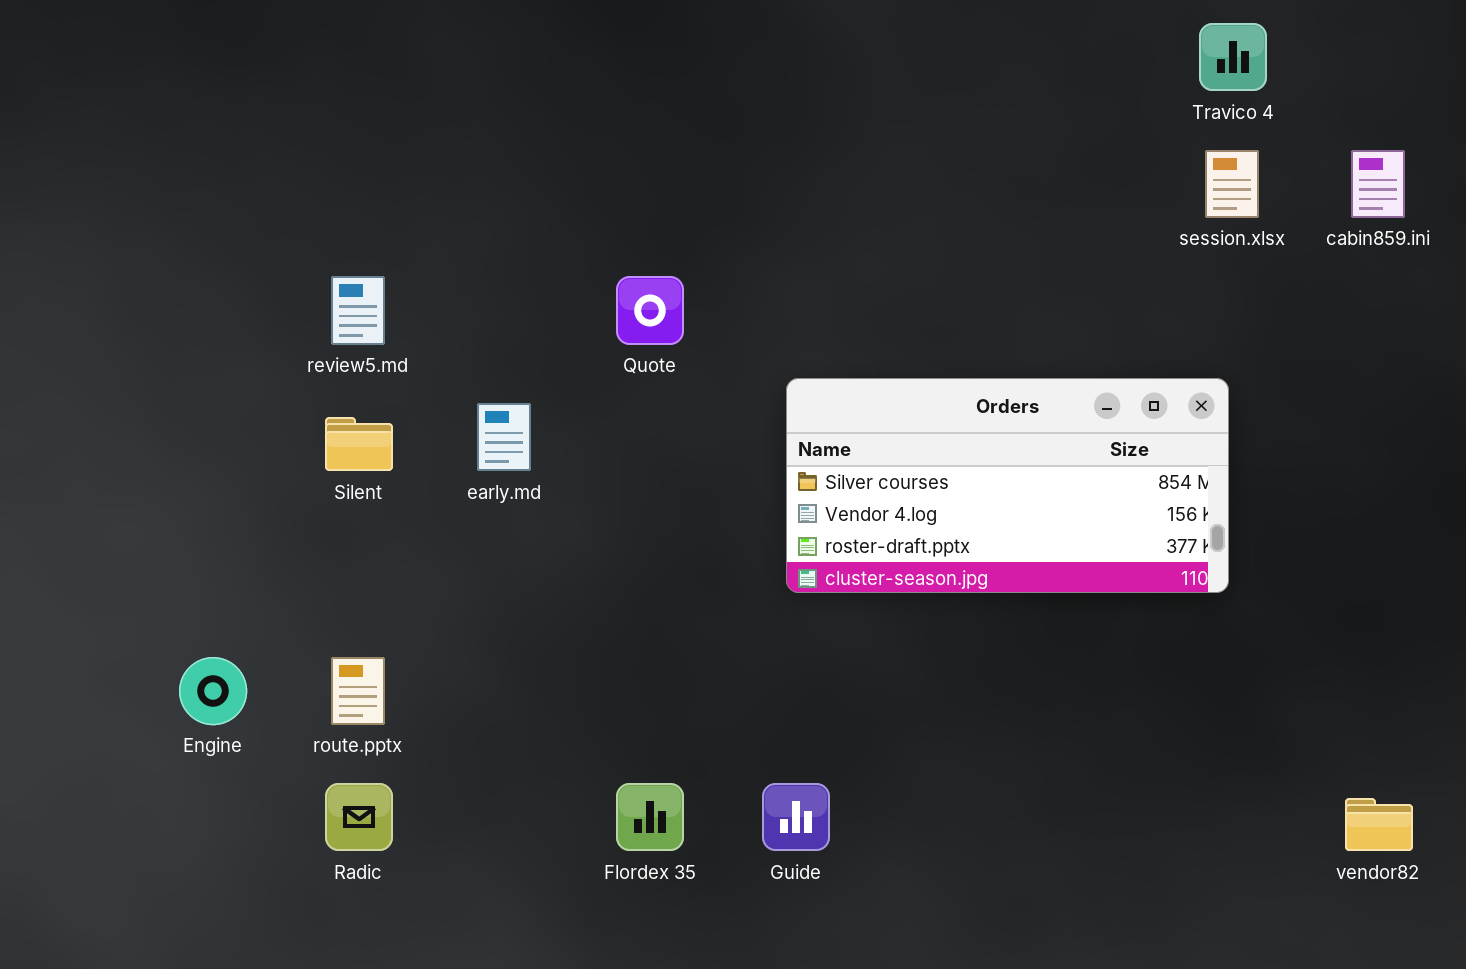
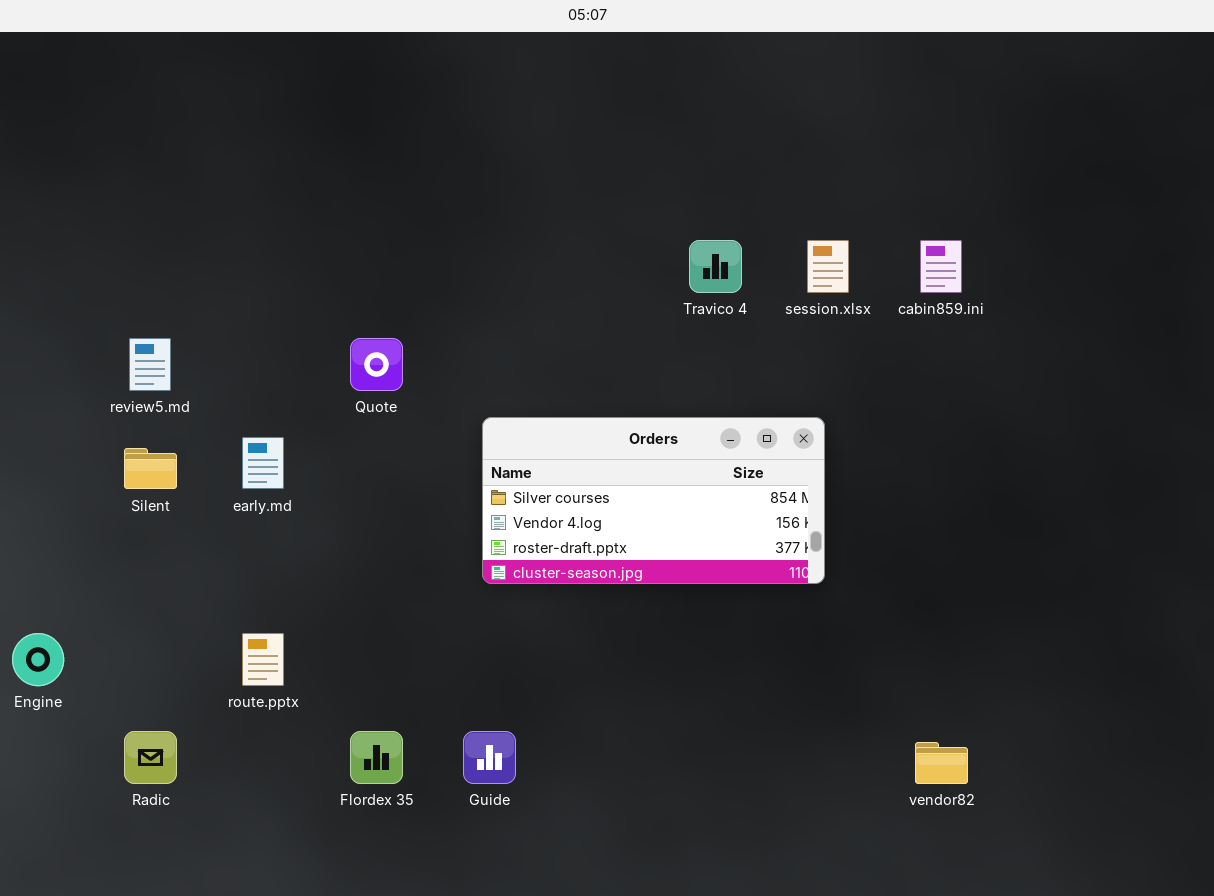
Travico 4: [1199,23,1267,91] -> [689,240,742,293], moved
route.pptx: [331,657,385,725] -> [242,633,284,686], moved

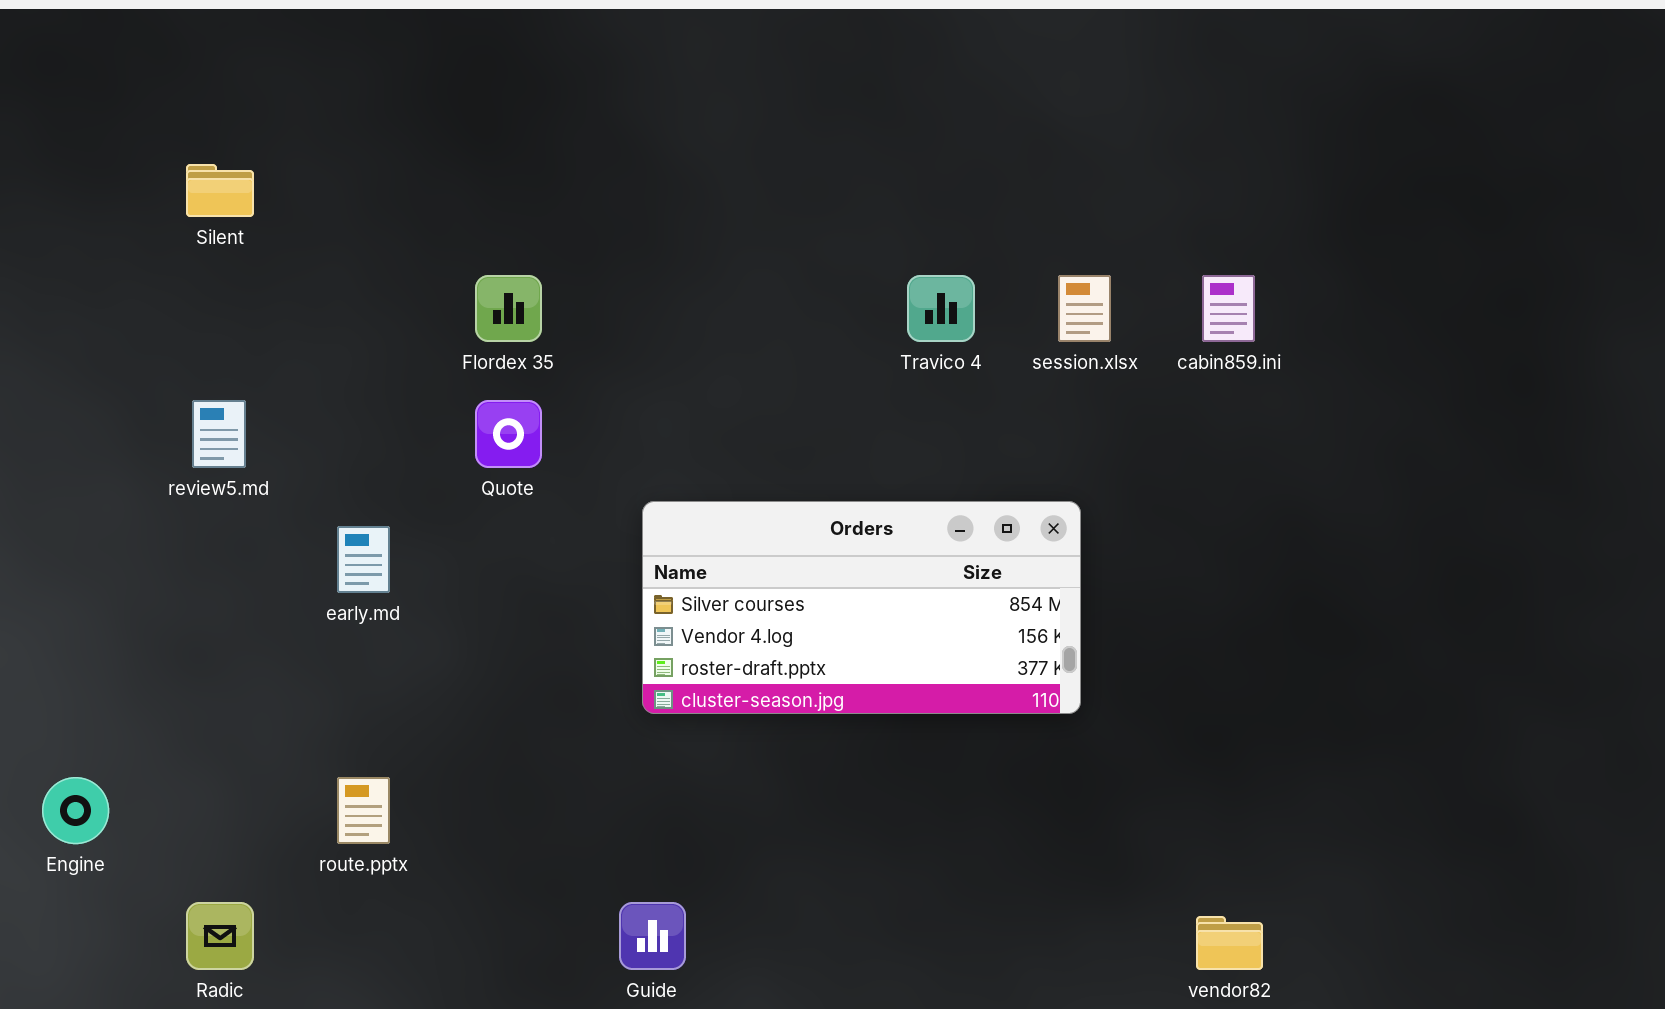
Silent: [124,448,177,489] -> [186,164,254,217], moved
Flordex 35: [350,731,403,784] -> [475,275,542,342], moved

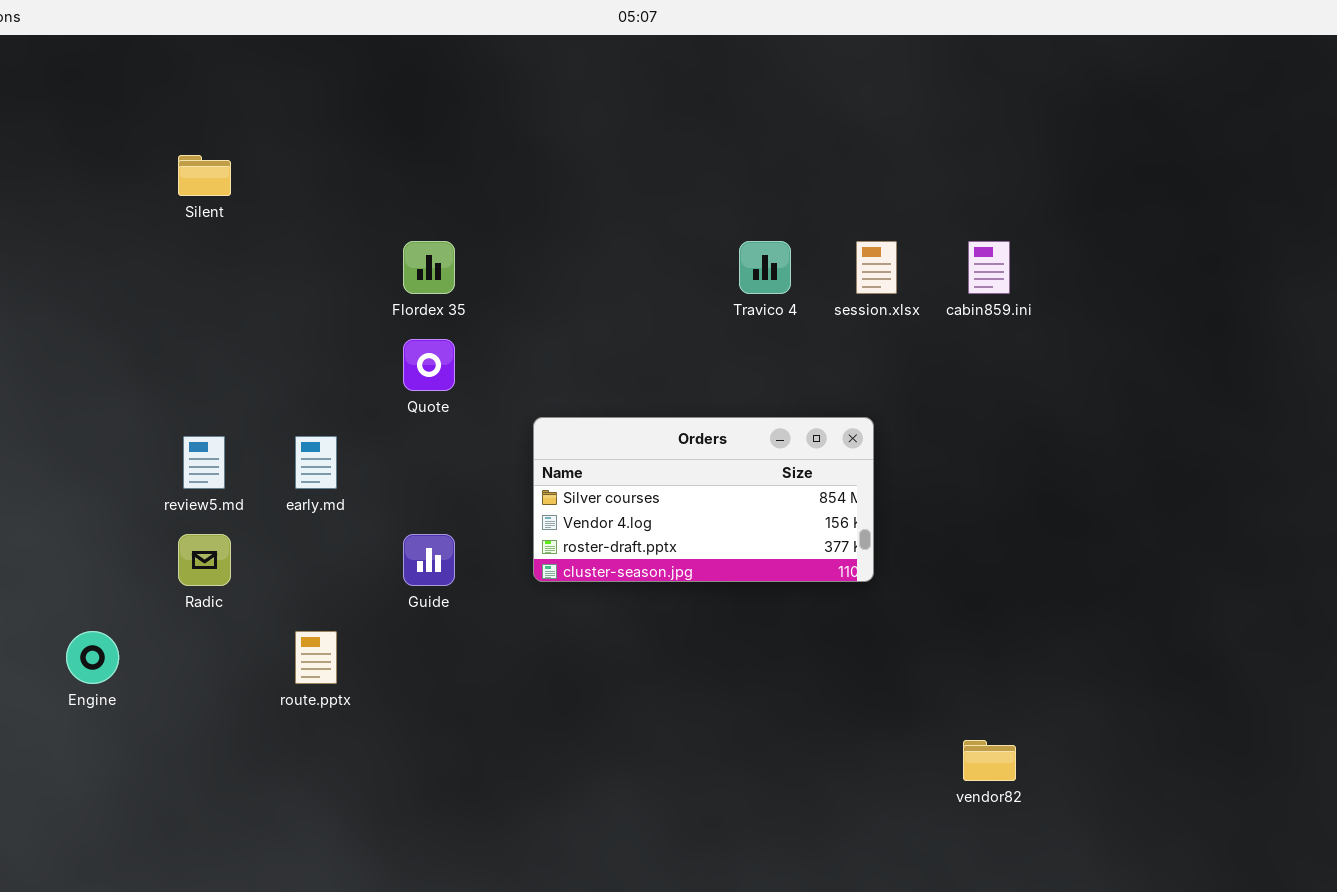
review5.md: [192,400,246,468] -> [183,436,225,489], moved
Radic: [186,902,254,970] -> [178,534,231,586], moved
Guide: [619,902,686,970] -> [403,534,455,586], moved

